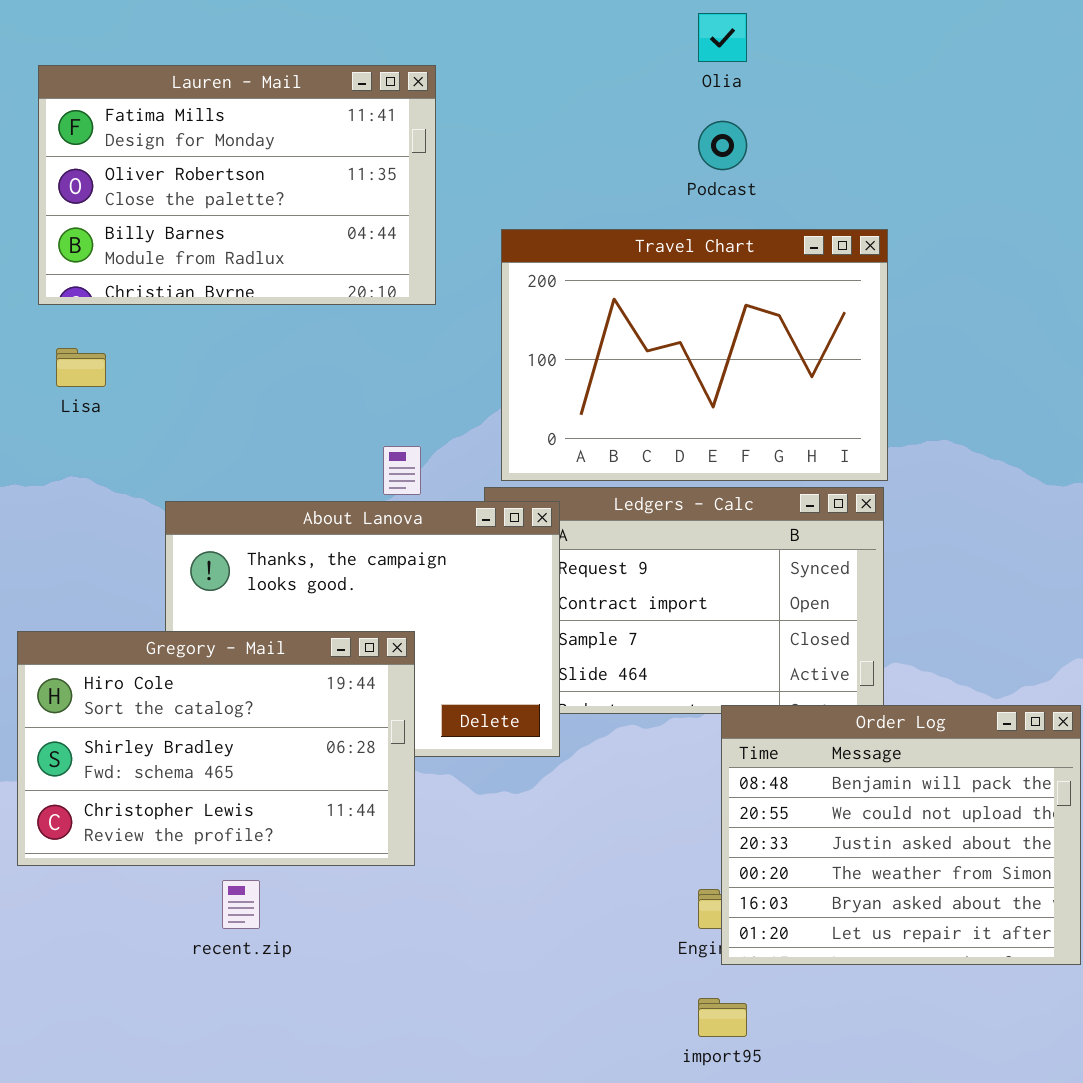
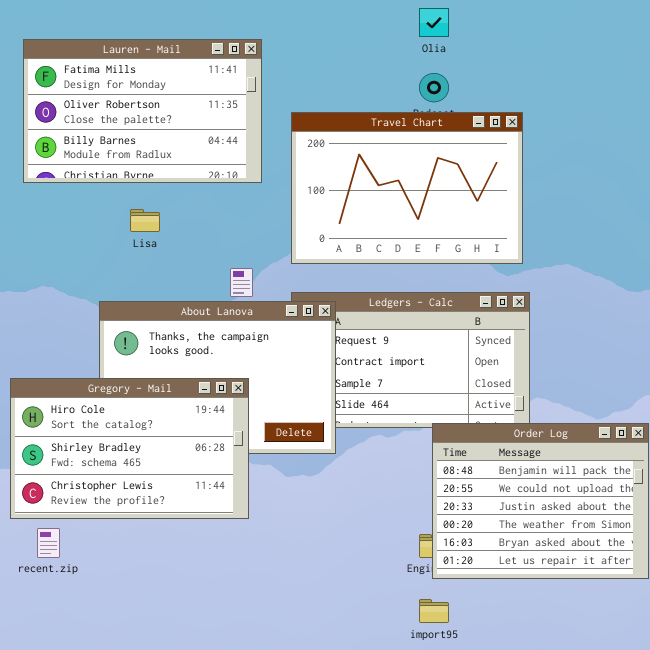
Travel Chart: [501,229,888,481] -> [291,112,523,264], moved
Lisa: [56,348,106,387] -> [130,209,160,232], moved
recent.zip: [222,880,260,929] -> [37,528,60,558], moved

